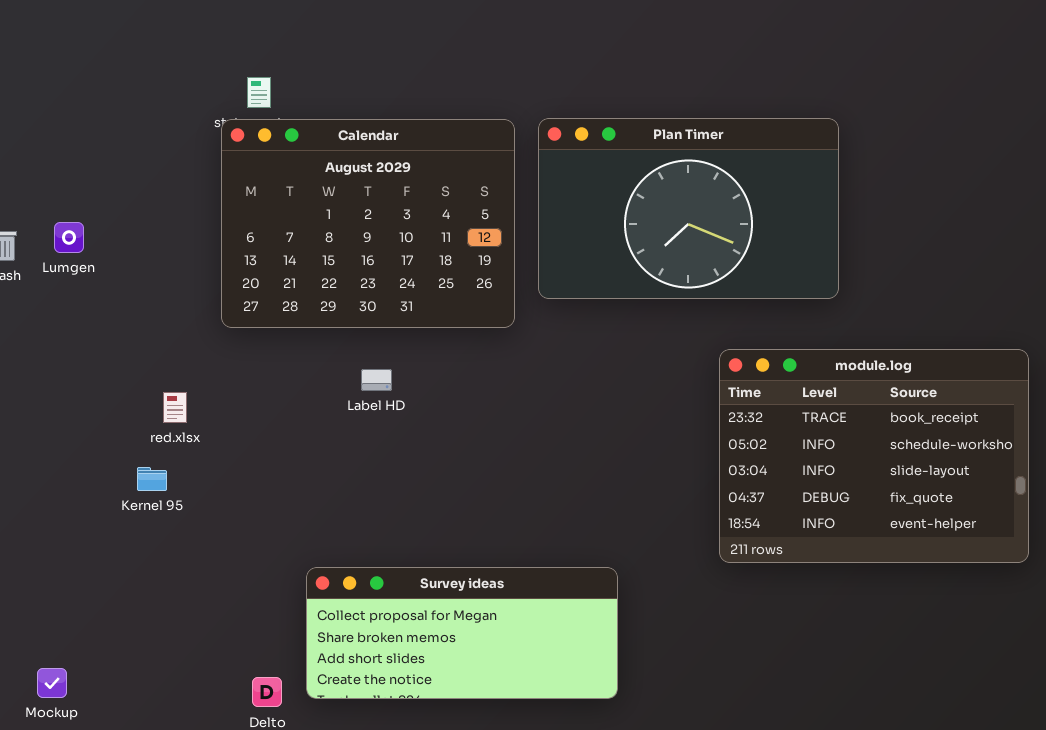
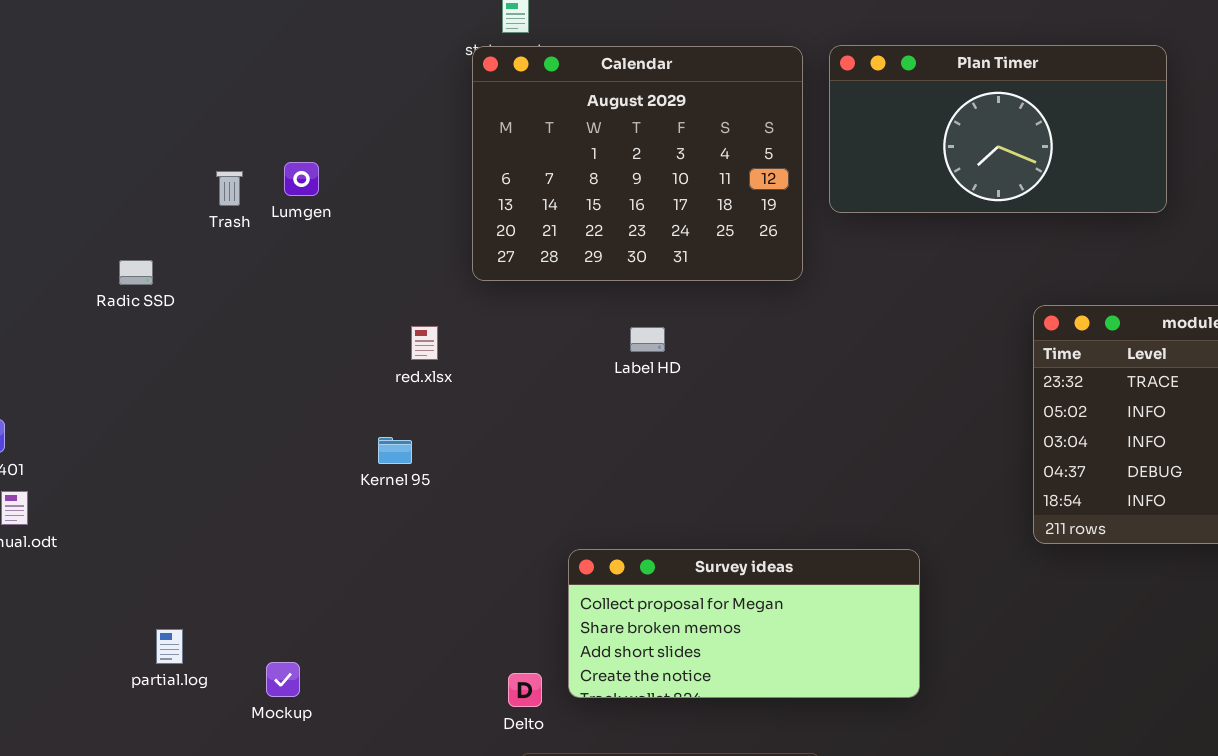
Plan Timer: [538,118,839,299] -> [829,45,1167,213], resized
red.xlsx: [163,392,187,423] -> [411,326,438,360], moved

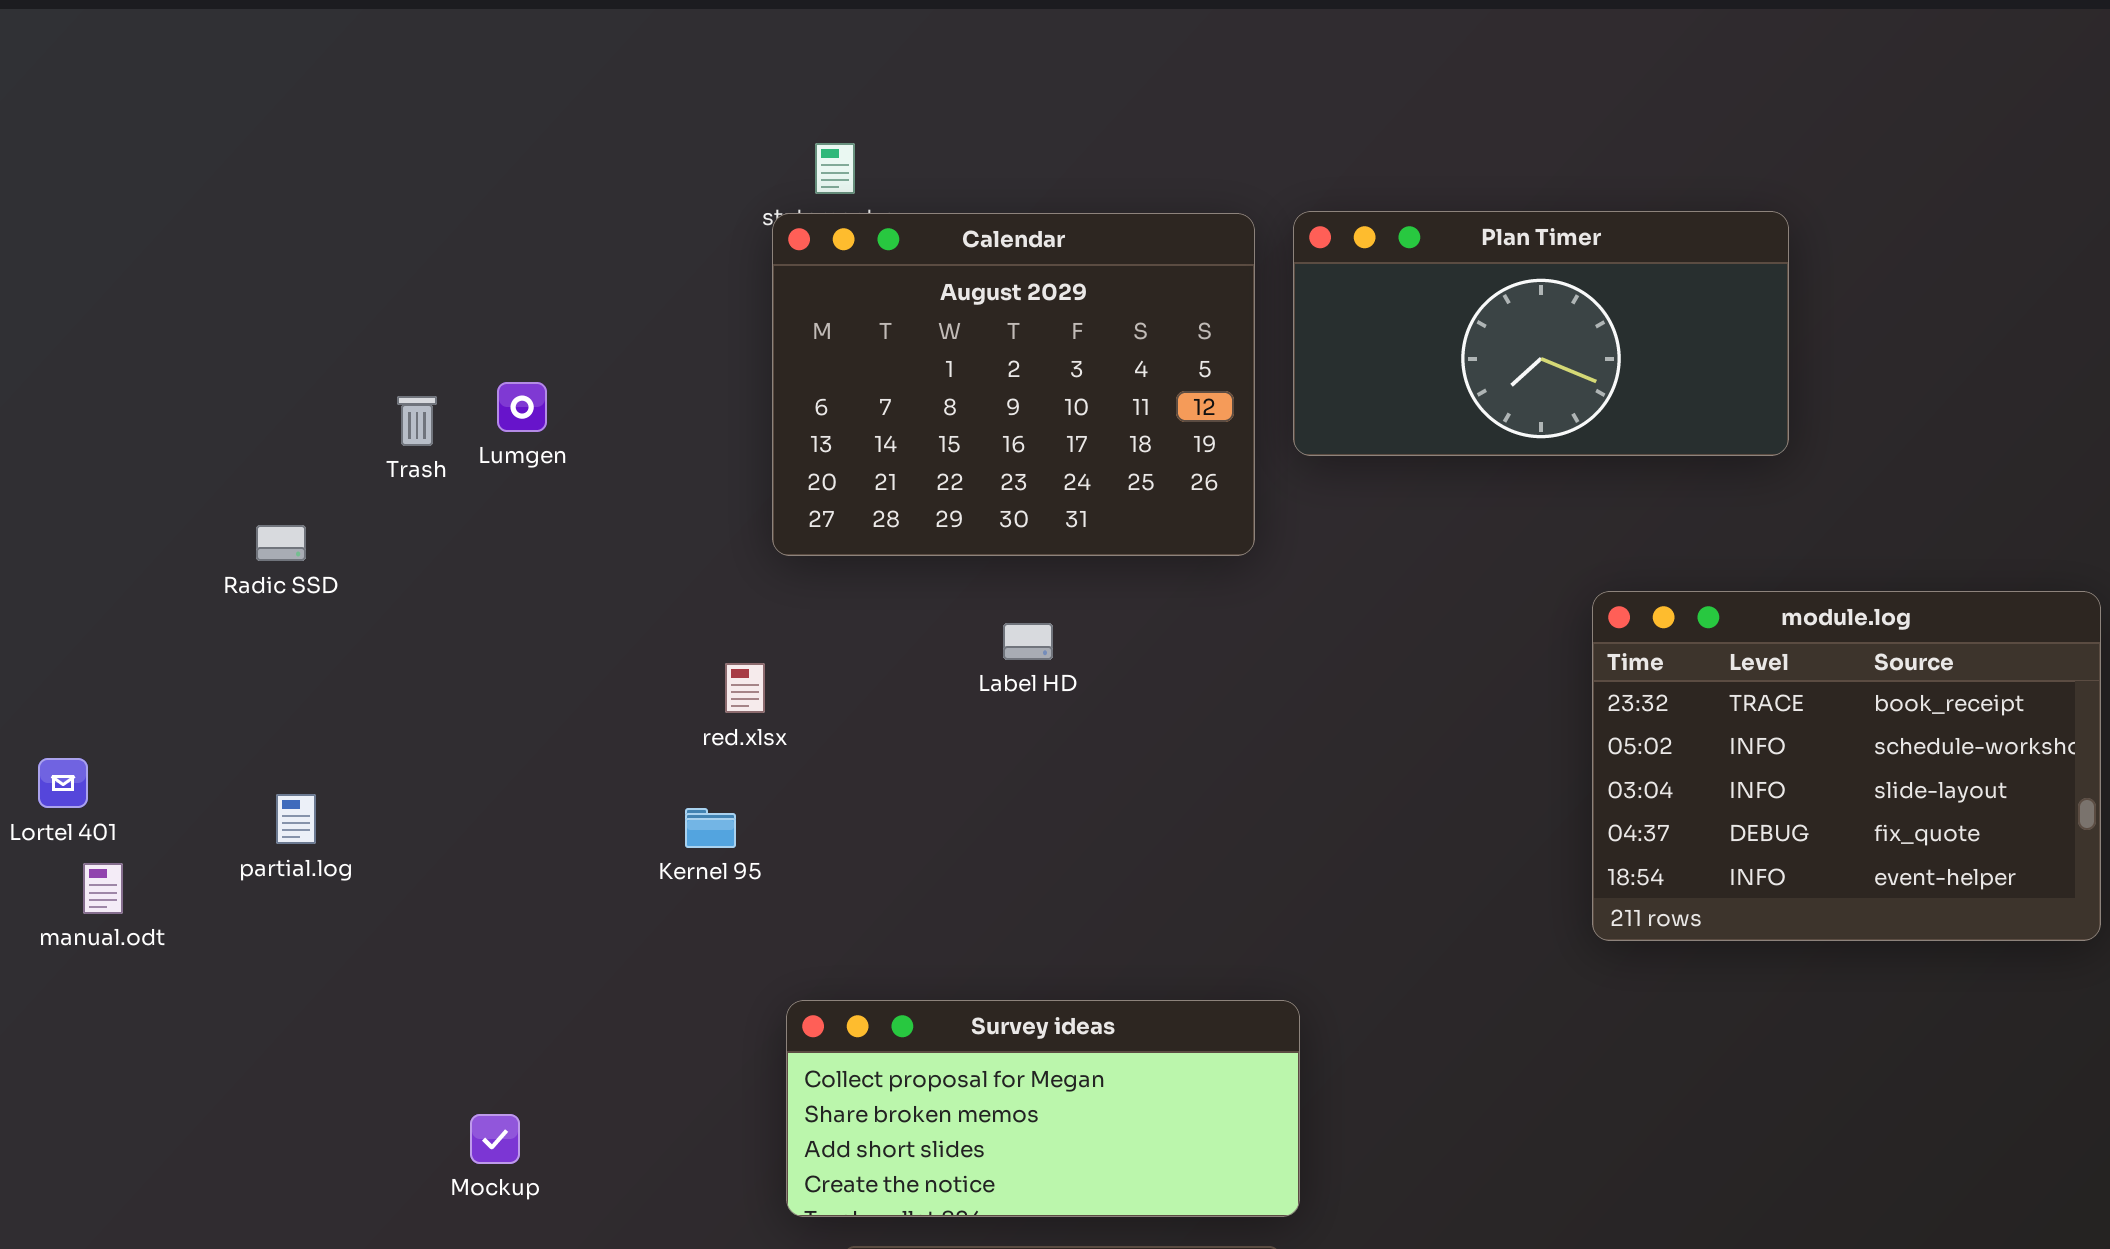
red.xlsx: [411,326,438,360] -> [725,663,765,713], moved
Kernel 95: [378,437,412,464] -> [685,808,736,848], moved
Survey ideas: [568,549,920,698] -> [786,1000,1300,1217], moved
partial.log: [156,629,183,664] -> [276,794,316,844], moved

